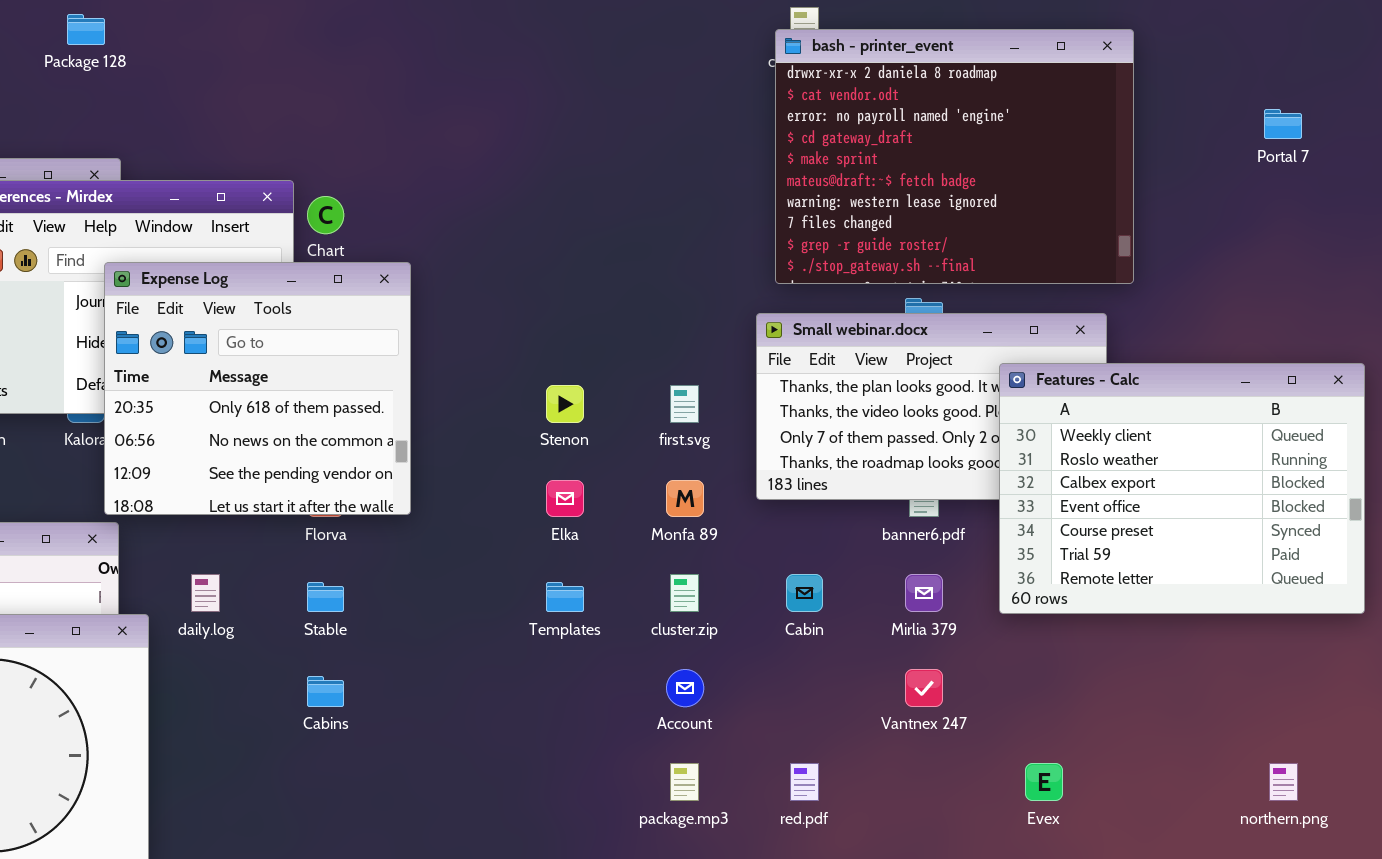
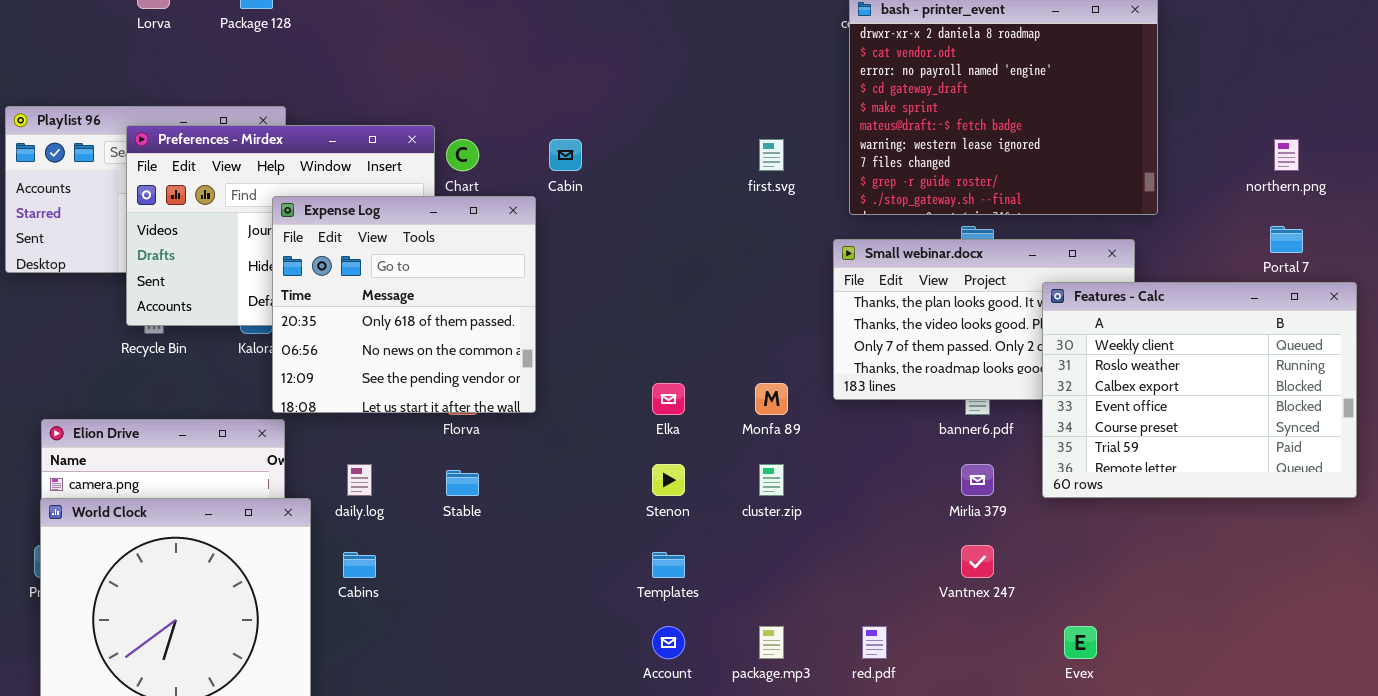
Portal 7: [1264,109,1302,139] -> [1270,226,1303,253], moved
Stenon: [546,385,584,423] -> [652,464,685,496], moved
first.svg: [670,385,699,423] -> [759,139,784,171], moved
Cabin: [786,574,823,612] -> [549,139,582,171], moved
Templates: [546,582,584,612] -> [652,552,685,578], moved
Account: [666,669,704,707] -> [652,626,685,659], moved
Cabins: [307,676,344,707] -> [343,552,376,578], moved
northern.png: [1269,763,1298,801] -> [1274,139,1299,171], moved

